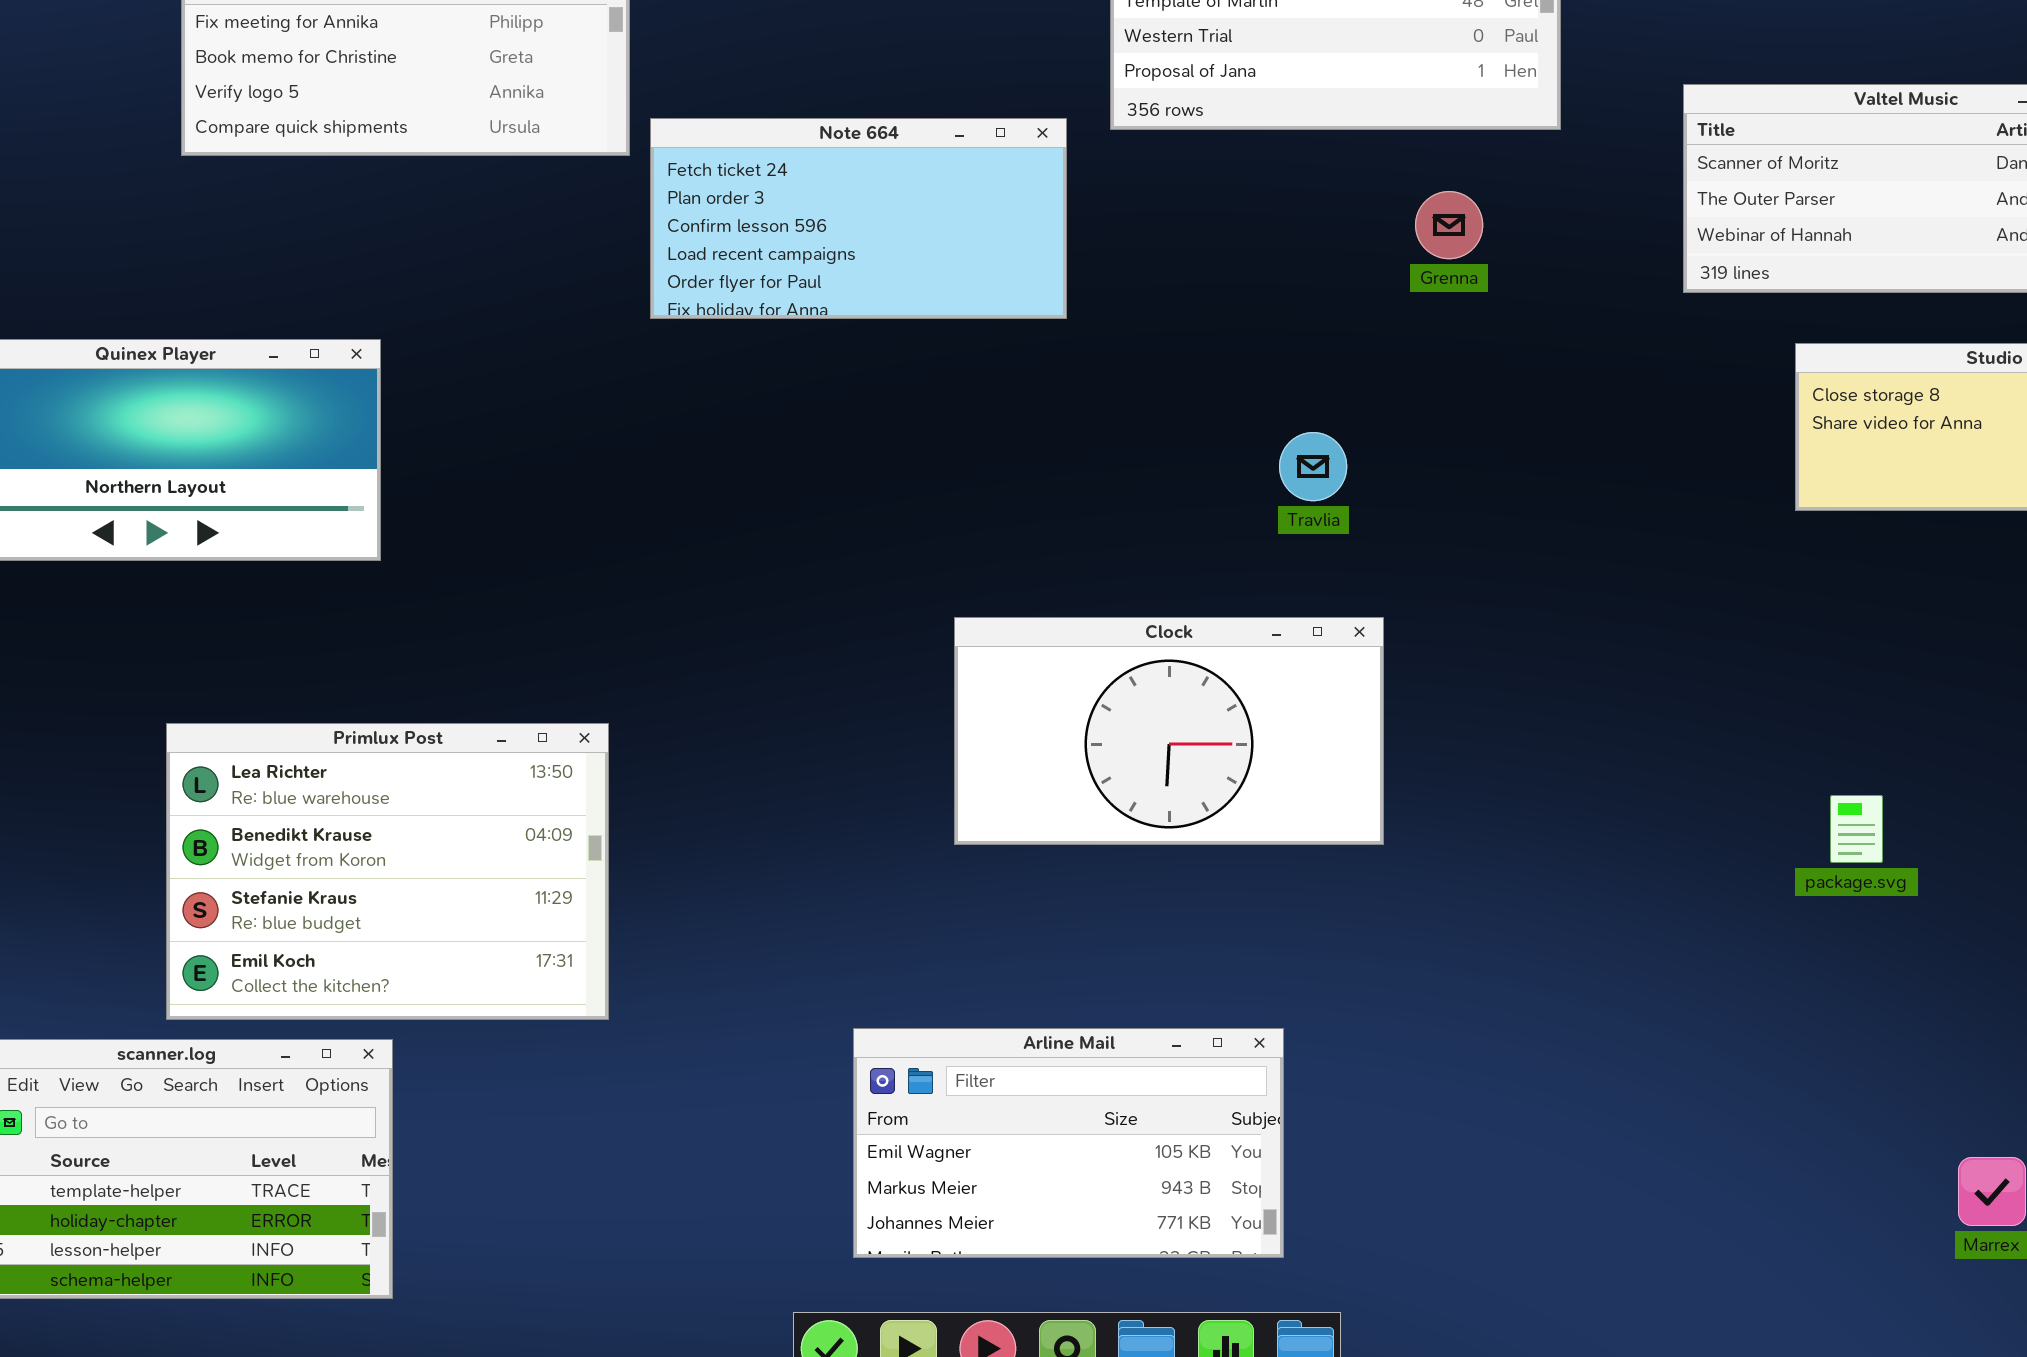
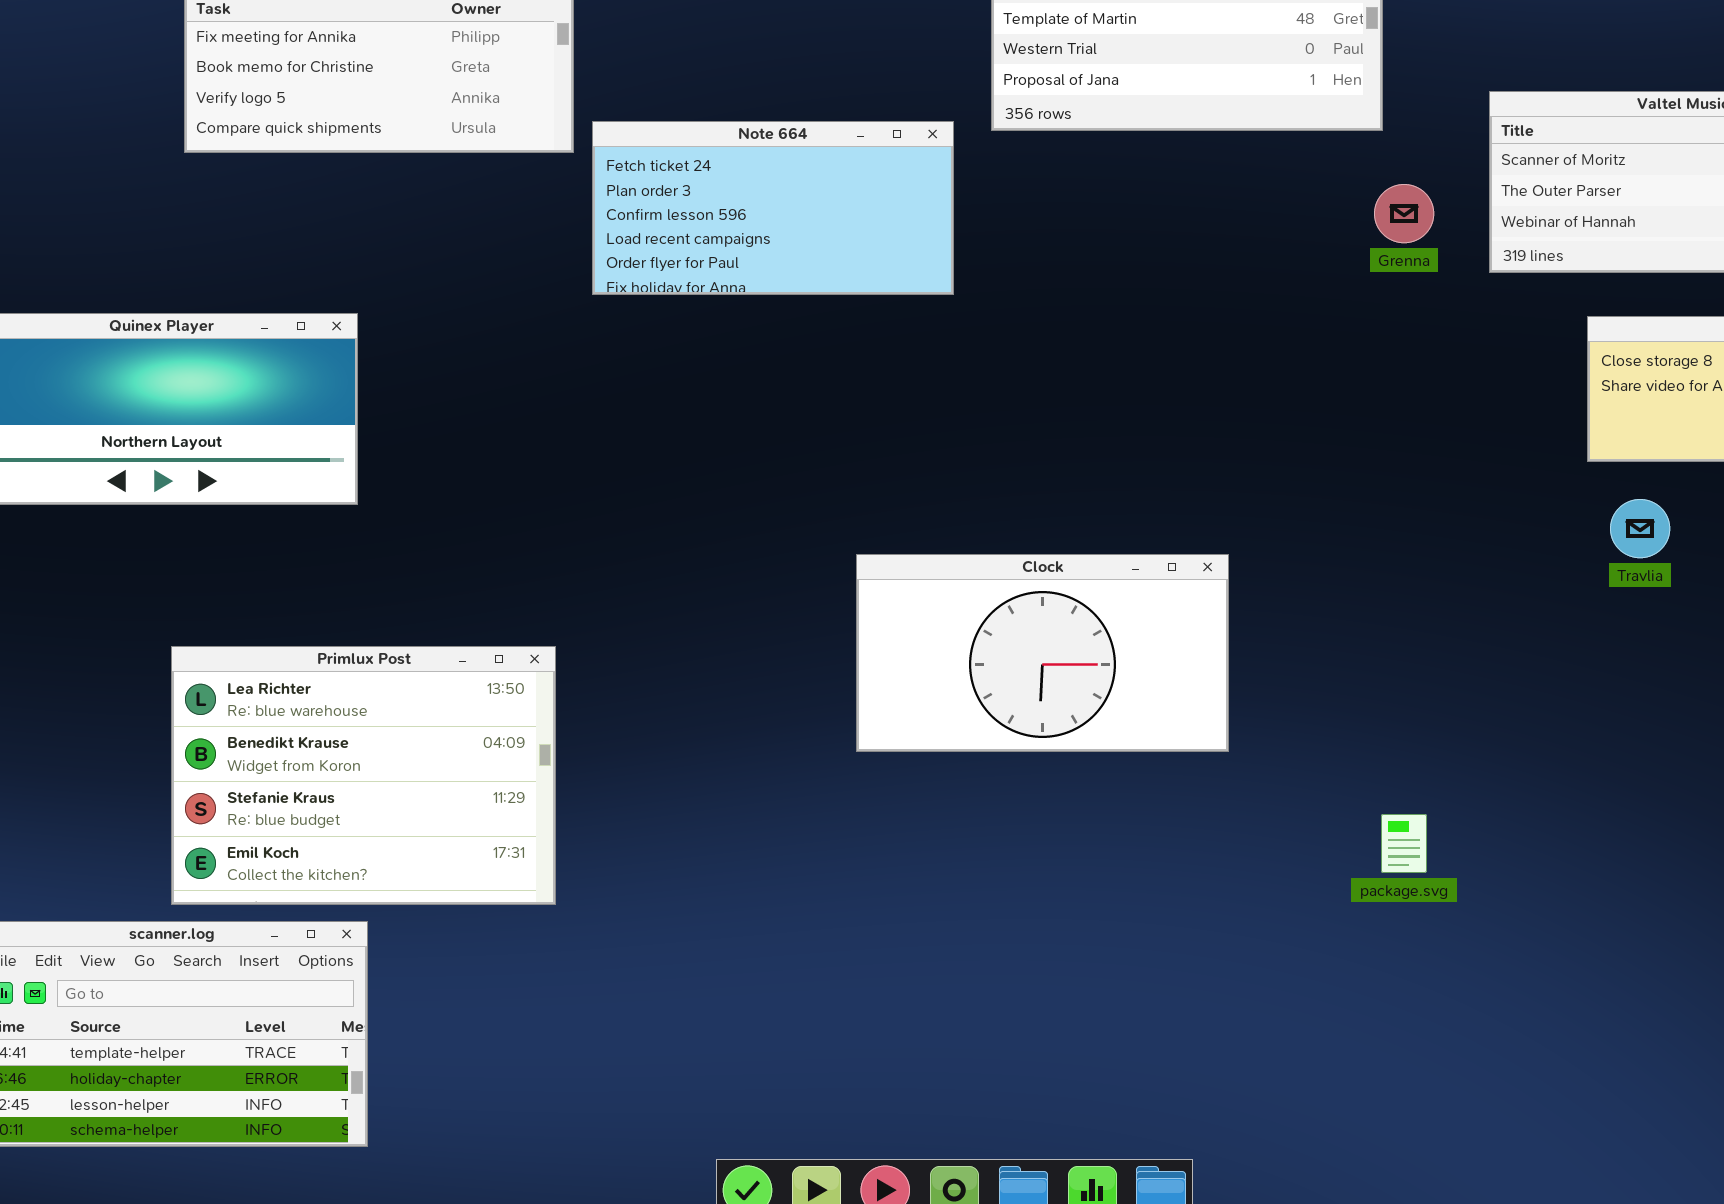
Grenna: [1415,191,1483,259] -> [1374,184,1434,243], moved
Travlia: [1279,432,1347,501] -> [1610,499,1670,558], moved
package.svg: [1830,795,1883,863] -> [1381,814,1427,873], moved
Arline Mail: [853,1028,1284,1258] -> none, closed

